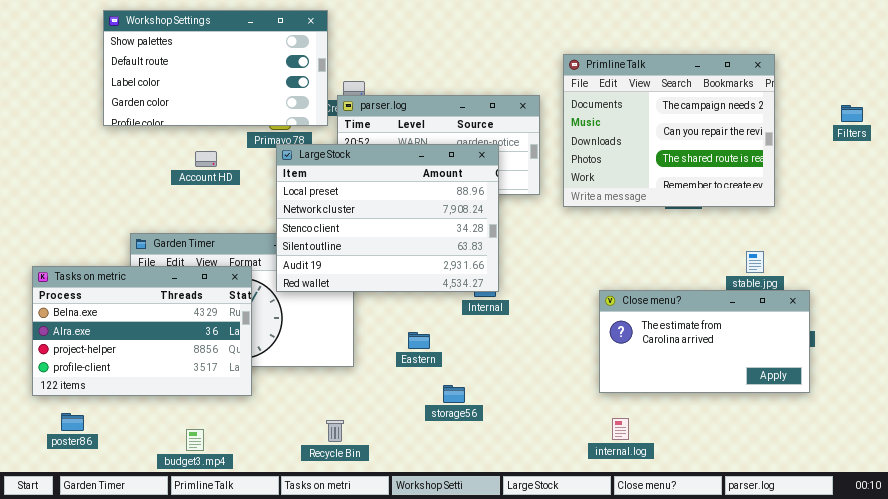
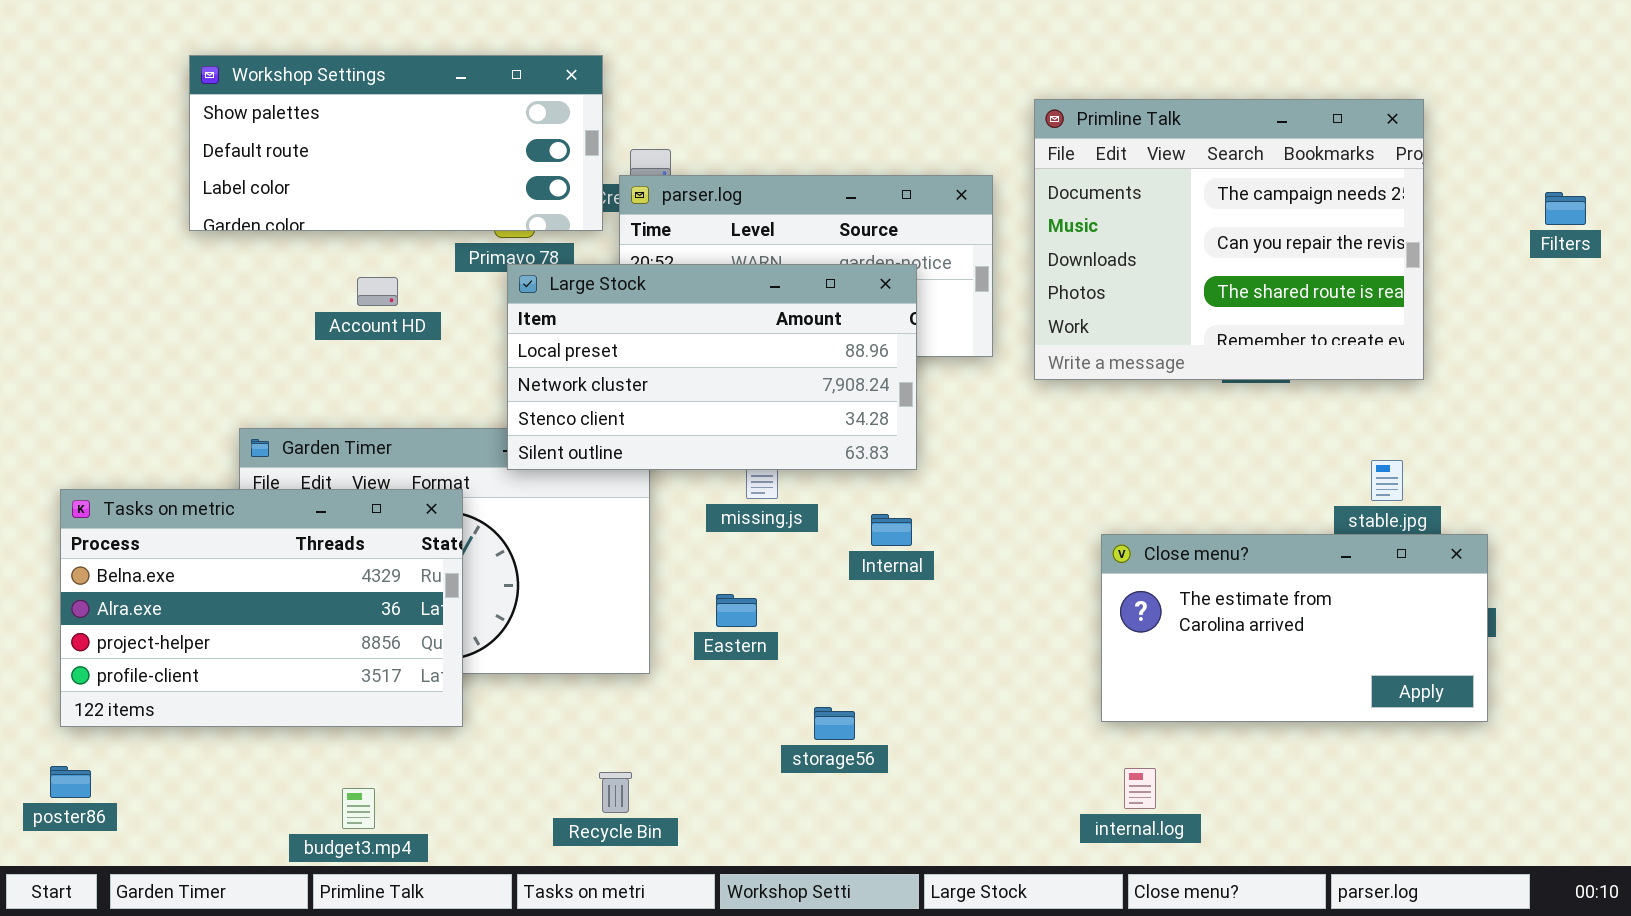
Workshop Settings: [103,10,328,126] -> [189,55,603,231], resized
Large Stock: [276,144,499,292] -> [507,264,917,470], resized
Eastern: [408,332,430,349] -> [716,594,757,627], moved
poster86: [61,413,84,431] -> [50,766,91,798], moved

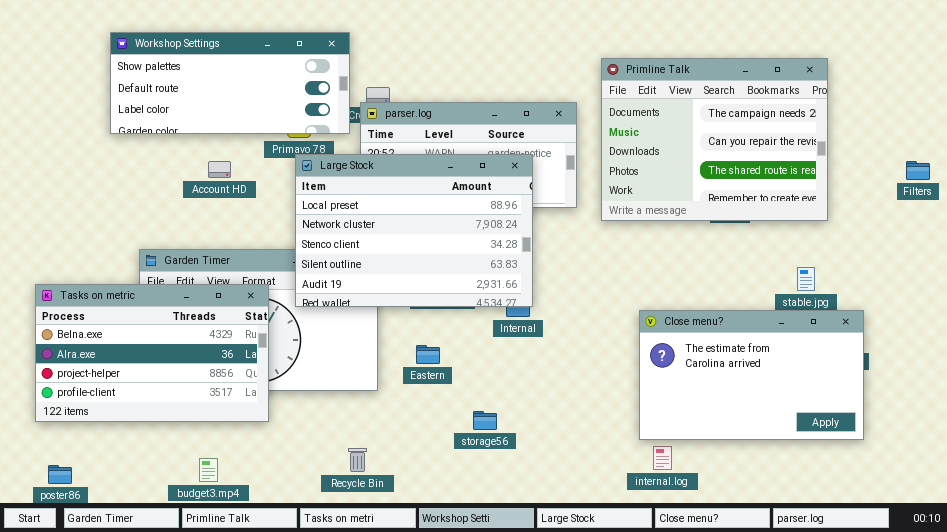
Filters: [1545,192,1586,225] -> [906,161,930,180], moved
Large Stock: [507,264,917,470] -> [295,154,533,307], resized
Close menu?: [1101,534,1488,722] -> [639,310,864,440], resized
poster86: [50,766,91,798] -> [48,465,72,484], moved

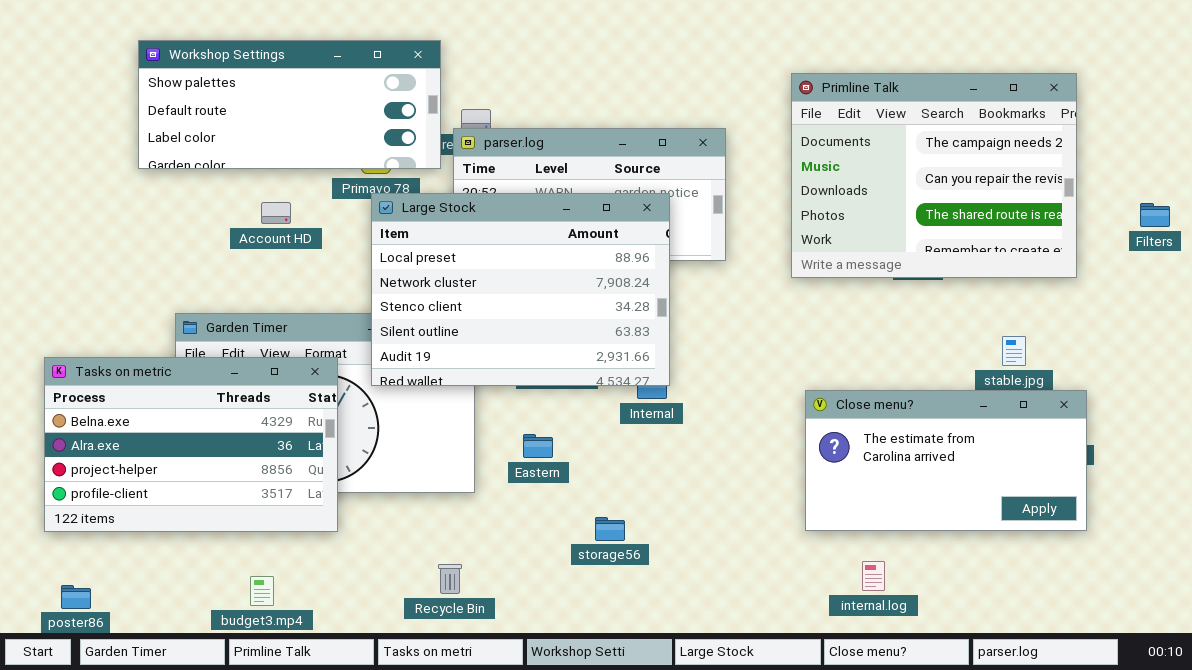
Primline Talk: [601,58,828,221] -> [791,73,1077,278], moved
Close menu?: [639,310,864,440] -> [805,390,1087,531], resized
internal.log: [653,446,672,470] -> [862,561,885,591], moved

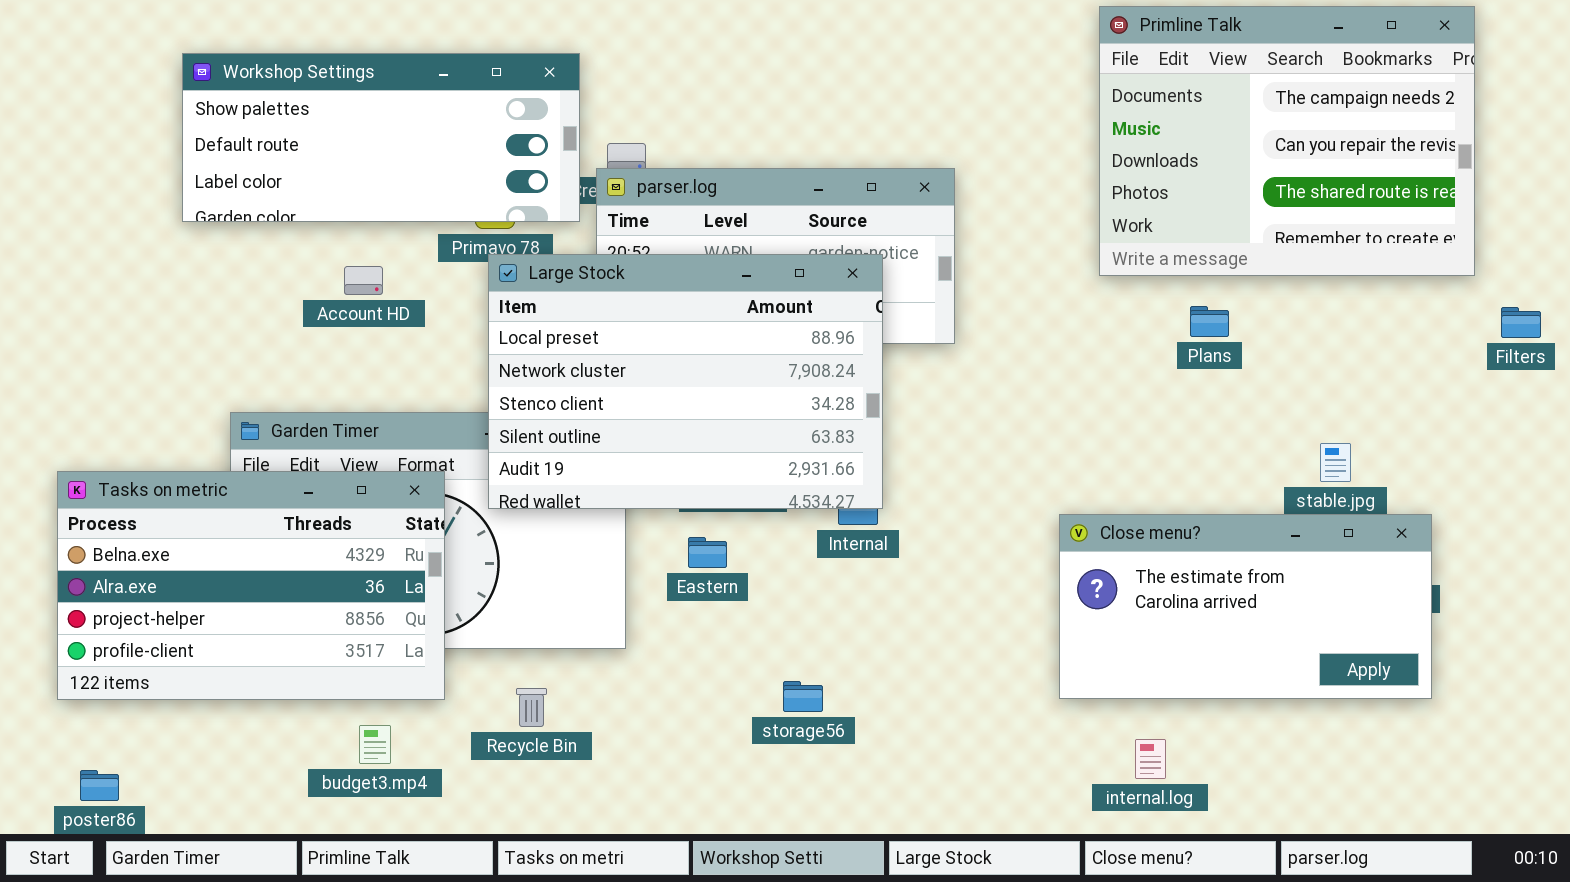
Primline Talk: [791,73,1077,278] -> [1099,6,1475,276], moved
Filters: [1140,203,1170,227] -> [1501,307,1541,338], moved
Eastern: [523,434,553,458] -> [688,537,727,568], moved
Recycle Bin: [438,564,462,594] -> [516,688,547,727], moved
budget3.mp4: [250,576,274,606] -> [359,725,391,764], moved

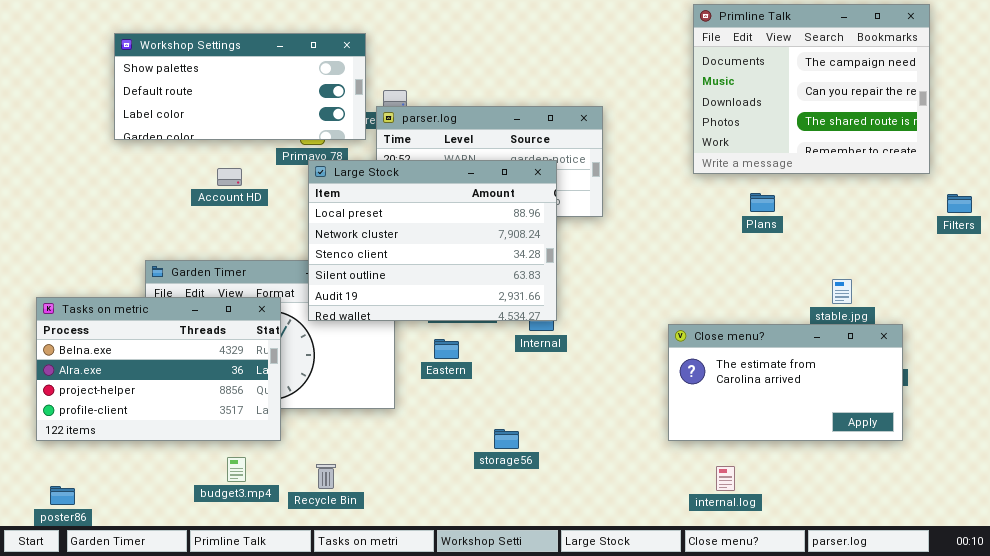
Recycle Bin: [516,688,547,727] -> [316,464,336,489], moved

